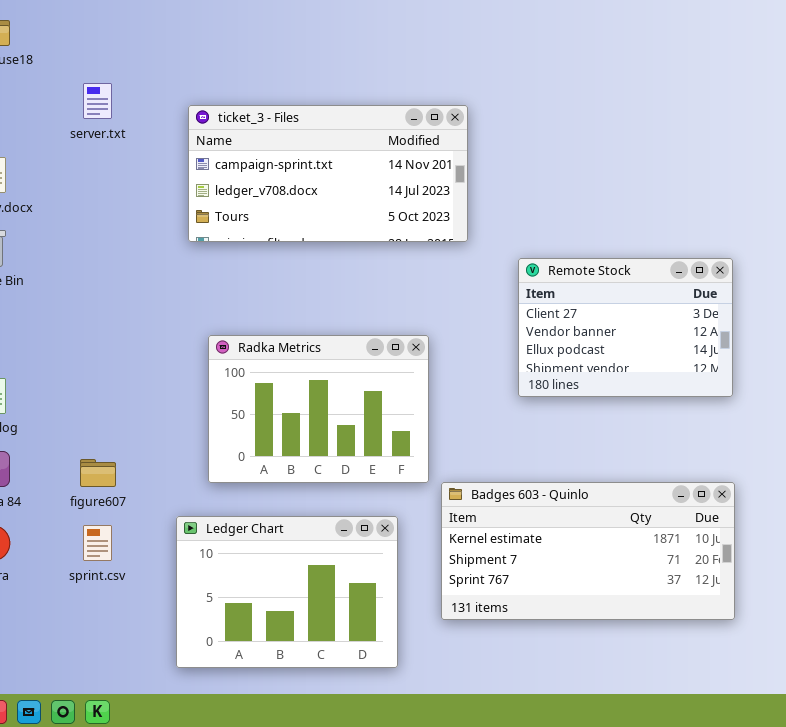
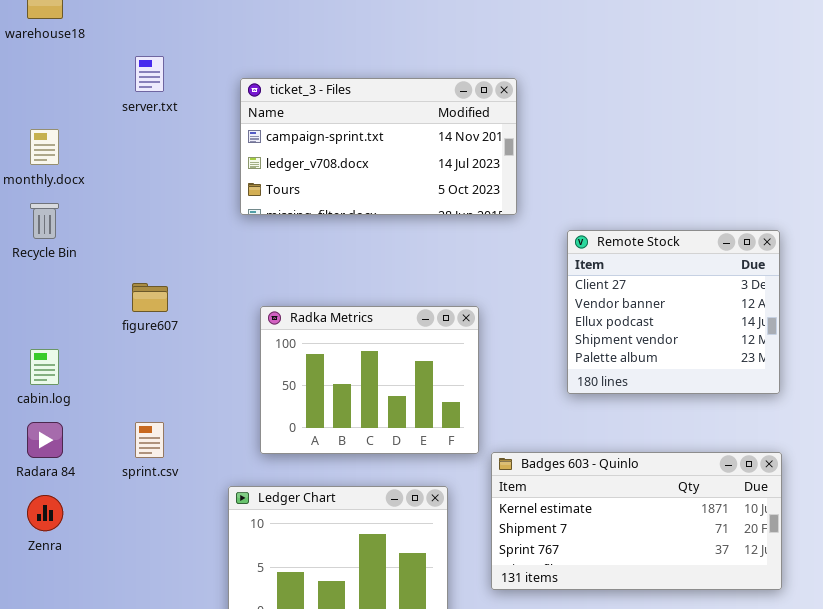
Remote Stock: [518,258,733,397] -> [567,230,780,394], resized
figure607: [80,459,116,487] -> [132,283,168,312], moved
sprint.csv: [83,525,112,561] -> [135,422,164,458], moved

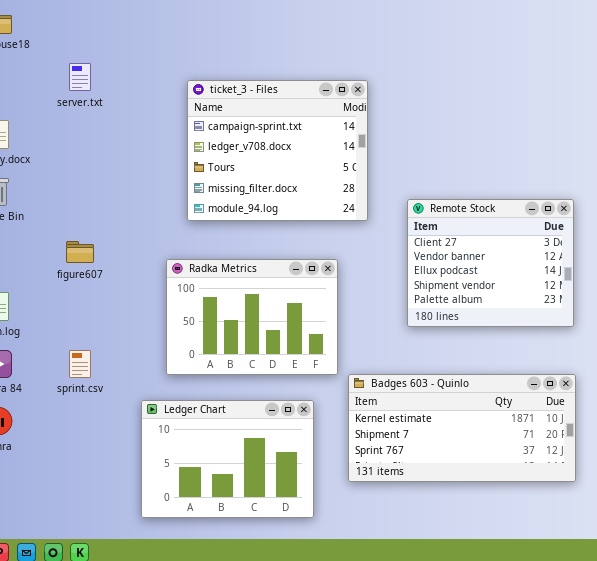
ticket_3 - Files: [240,78,517,215] -> [187,80,368,221], resized

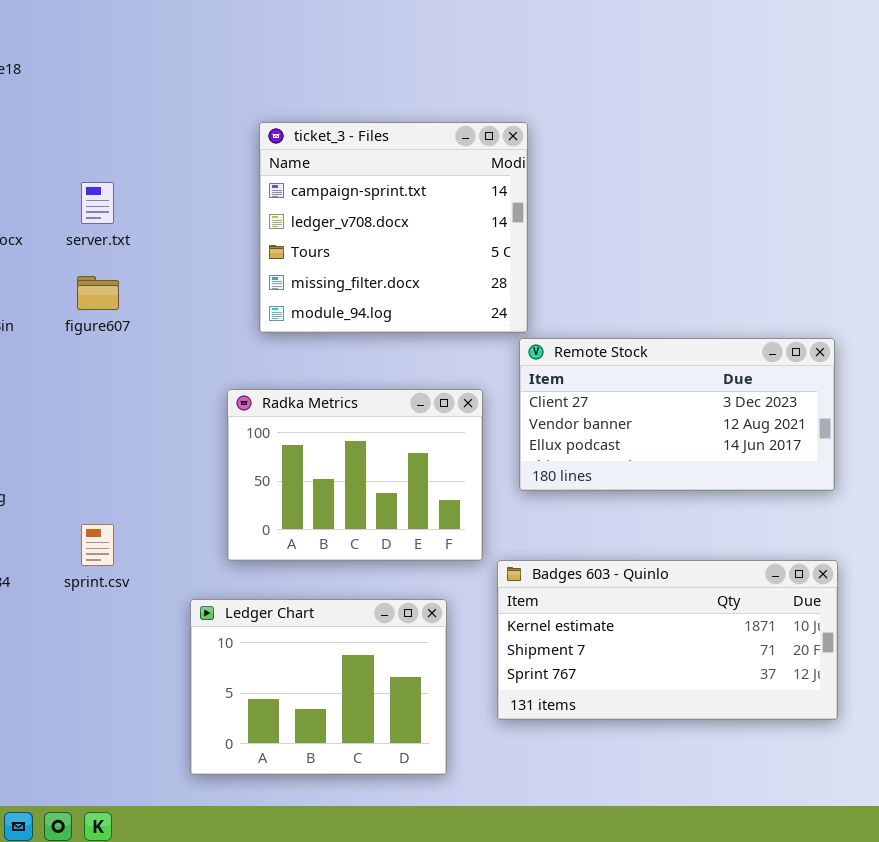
server.txt: [69,63,91,91] -> [81,182,114,224], moved
Remote Stock: [407,199,574,327] -> [519,338,835,491], resized
figure607: [66,241,94,263] -> [77,276,119,310], moved

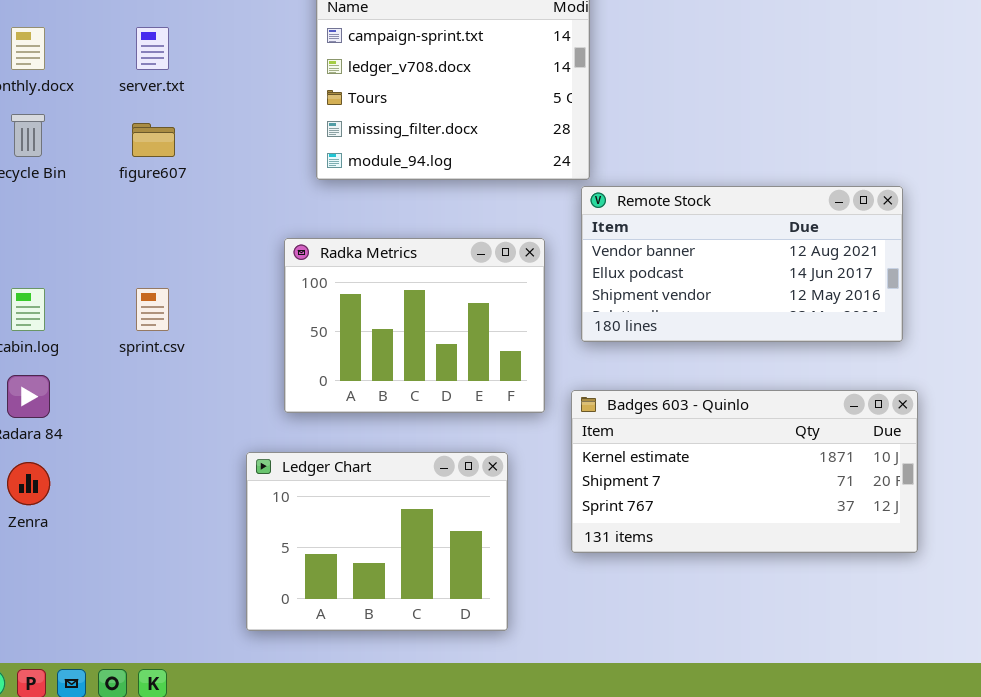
Remote Stock: [519,338,835,491] -> [581,186,903,342], scrolled down 1 row
sprint.csv: [81,524,114,566] -> [136,288,169,331], moved
Badges 603 - Quinlo: [497,560,838,720] -> [571,390,918,553], moved

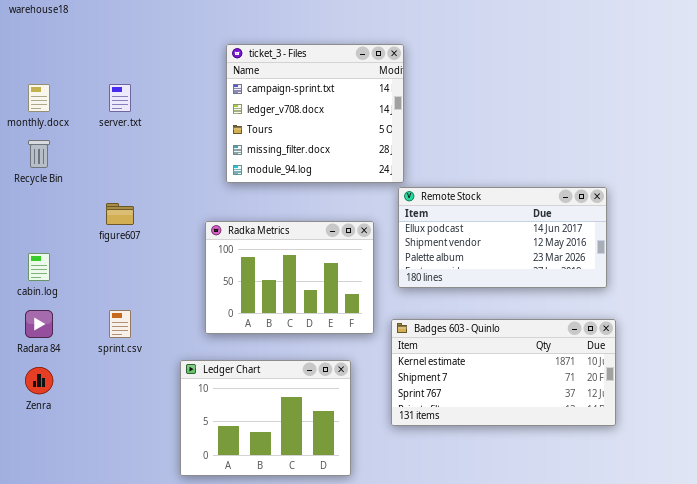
figure607: [132,123,175,157] -> [106,203,134,225], moved
Remote Stock: [581,186,903,342] -> [398,187,607,288], scrolled down 1 row
sprint.csv: [136,288,169,331] -> [109,310,131,338], moved

